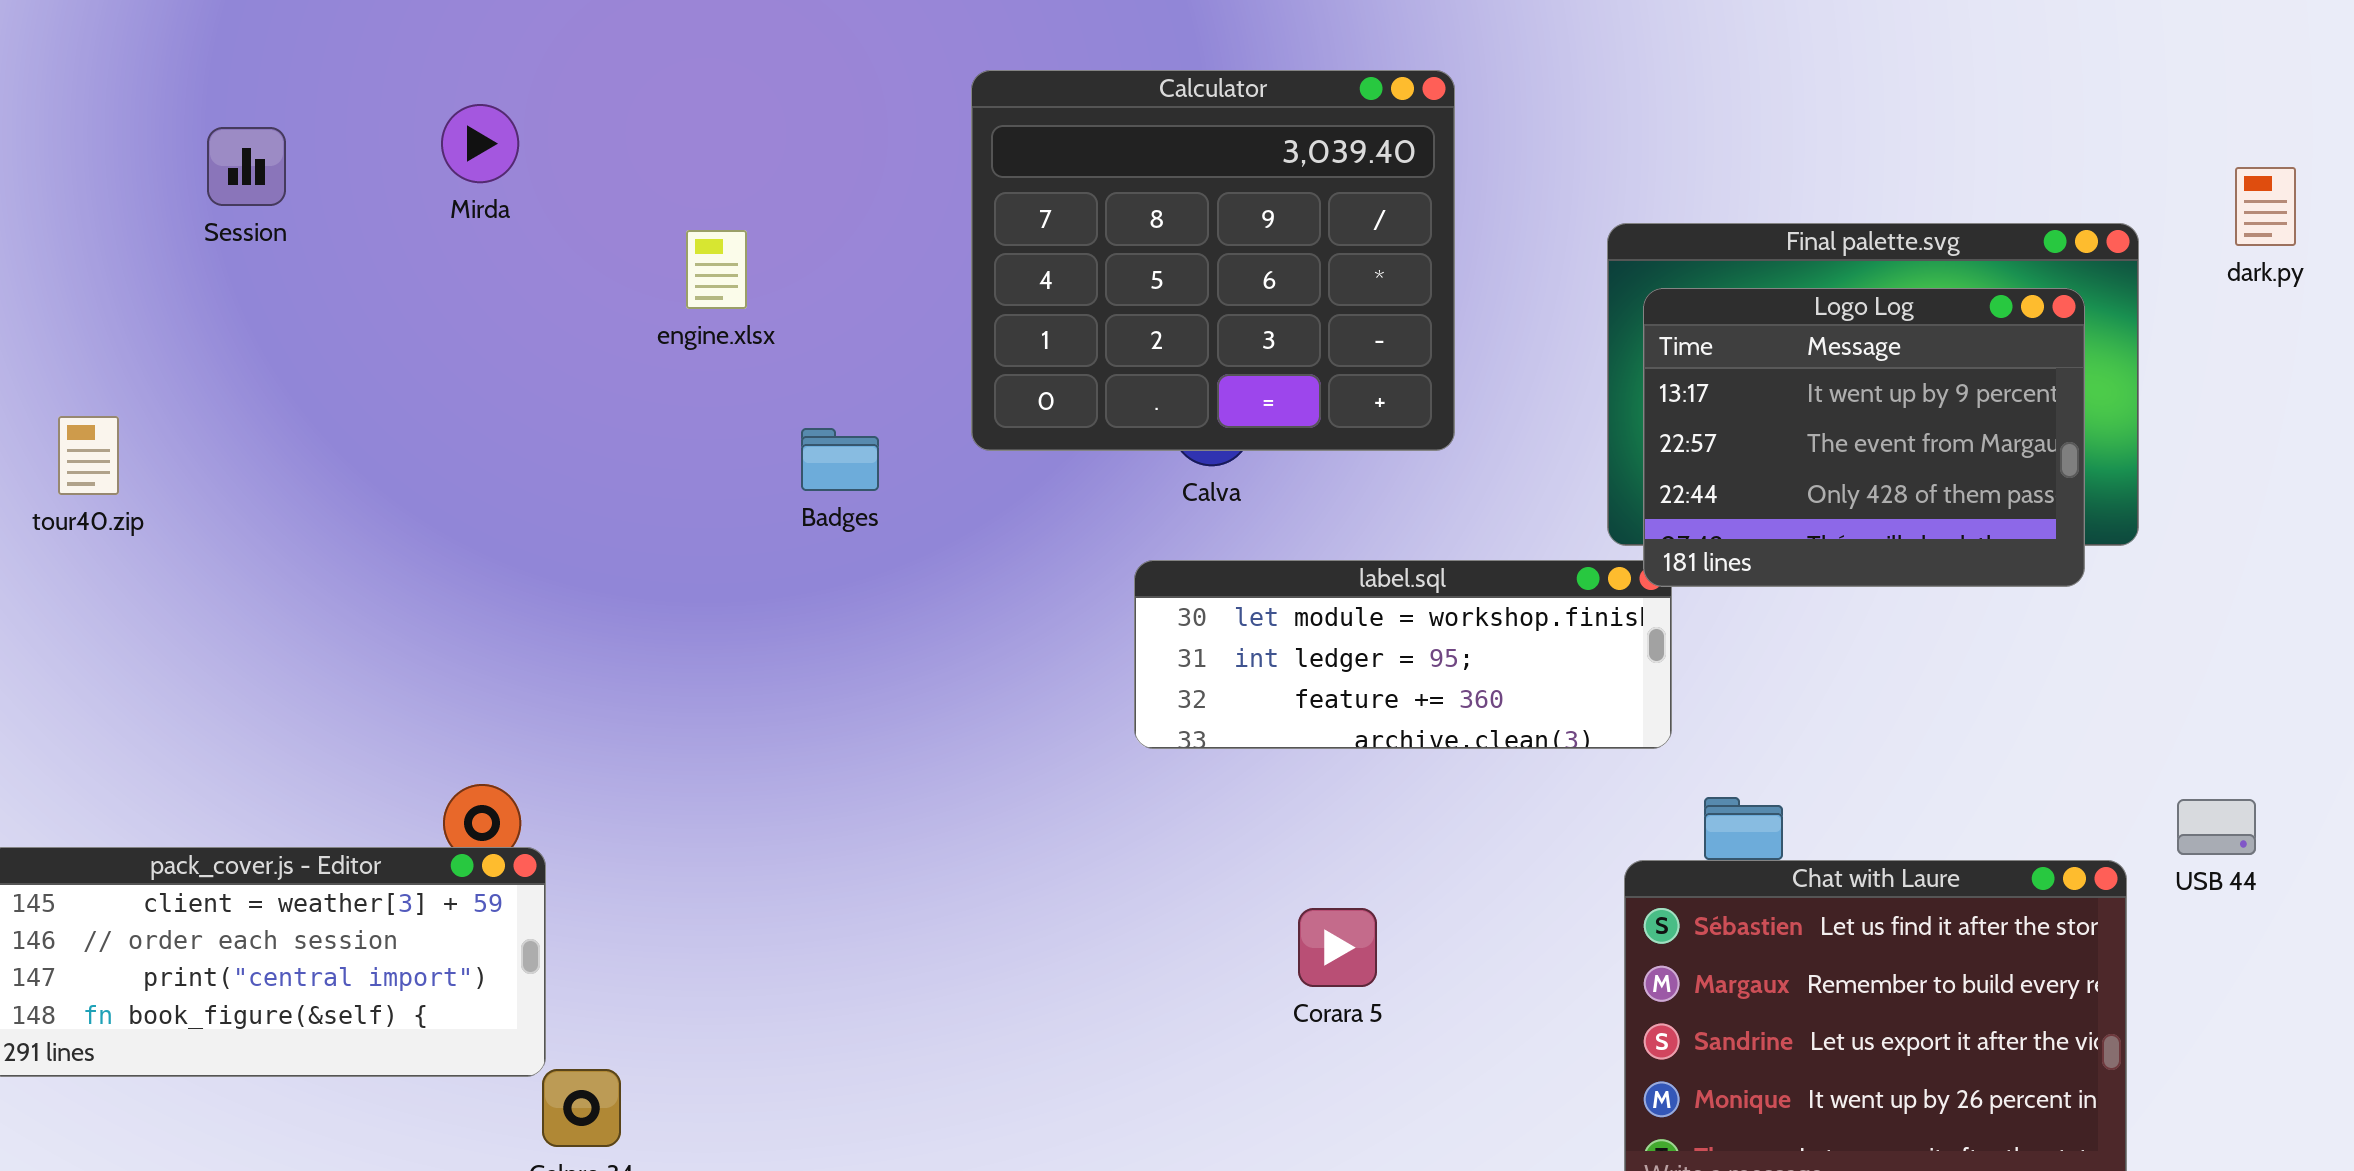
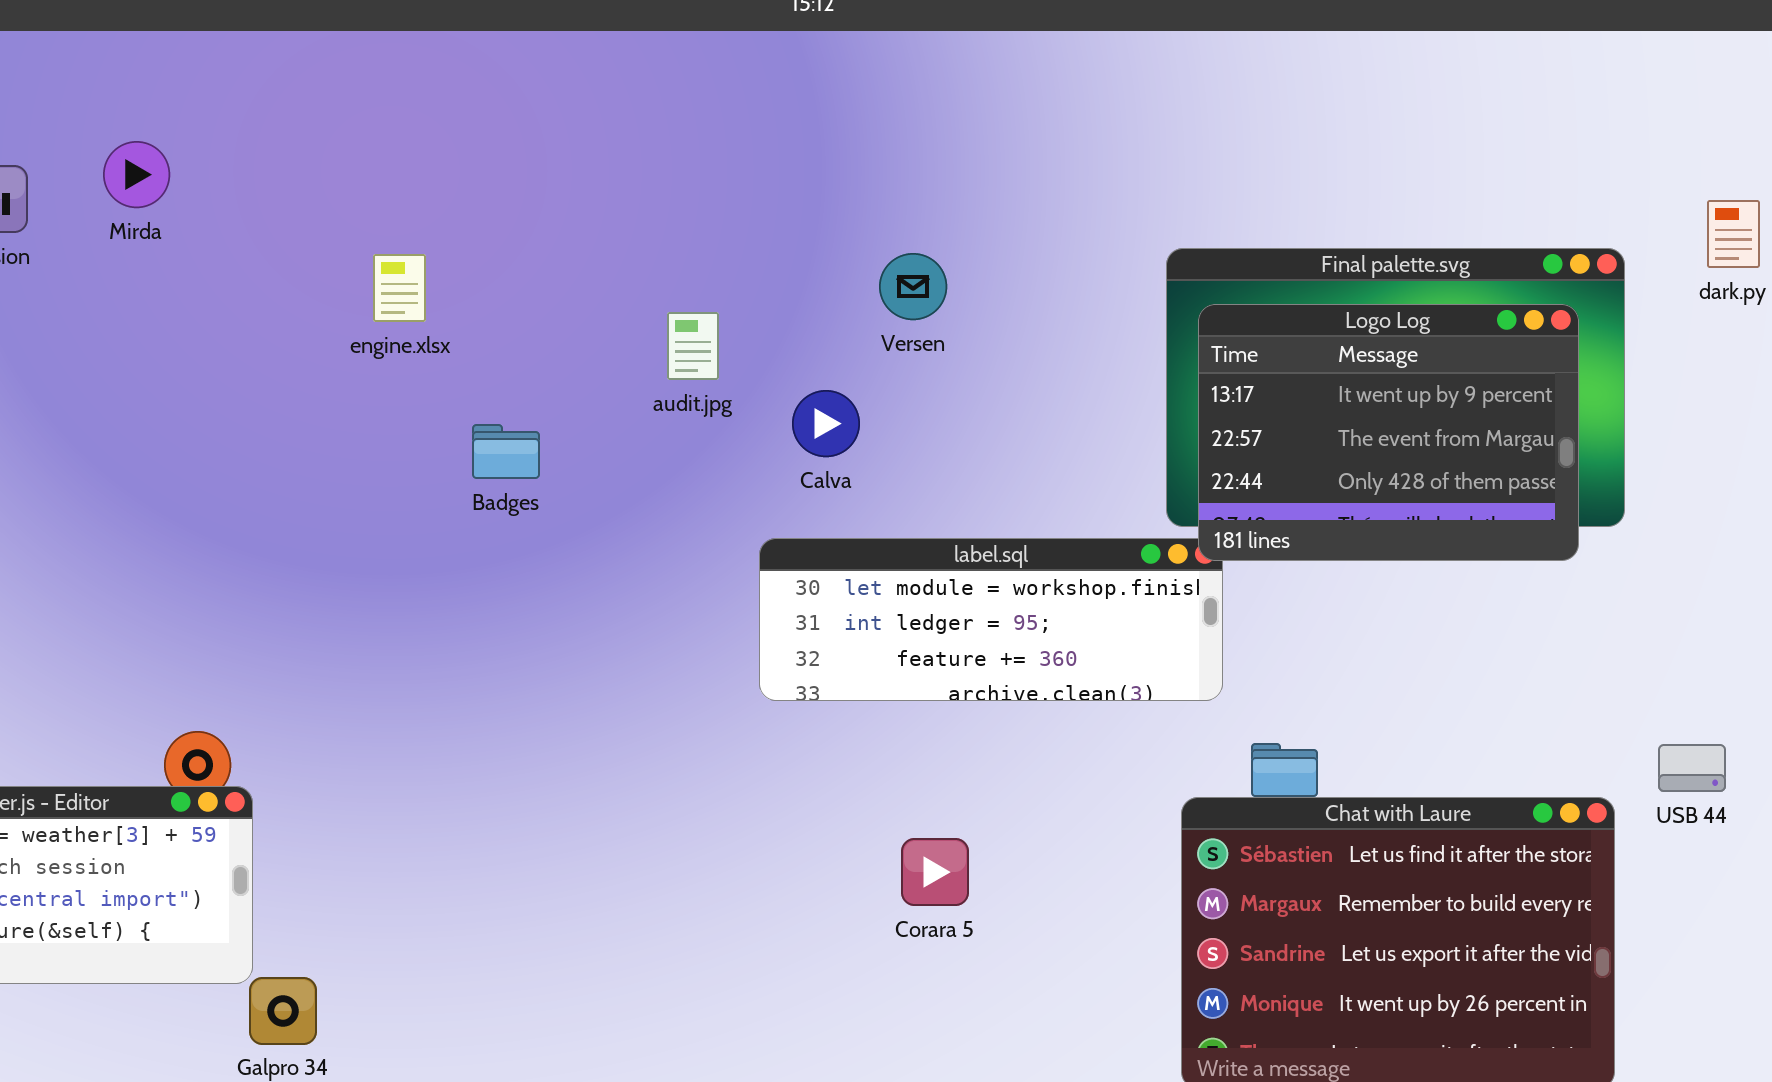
Calculator: [971,70,1455,451] -> none, closed
Mirda: [441,104,519,183] -> [103,141,170,208], moved

